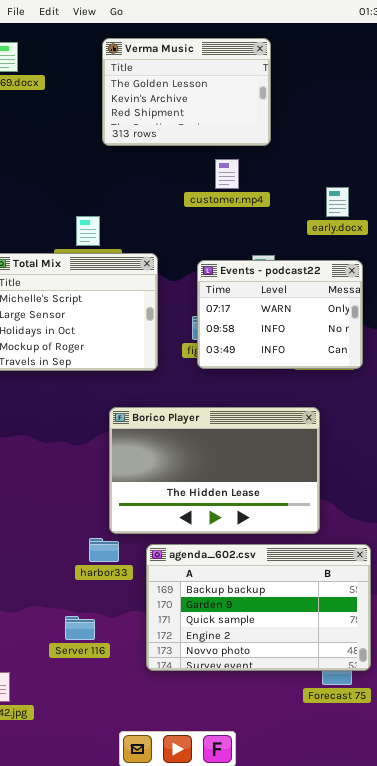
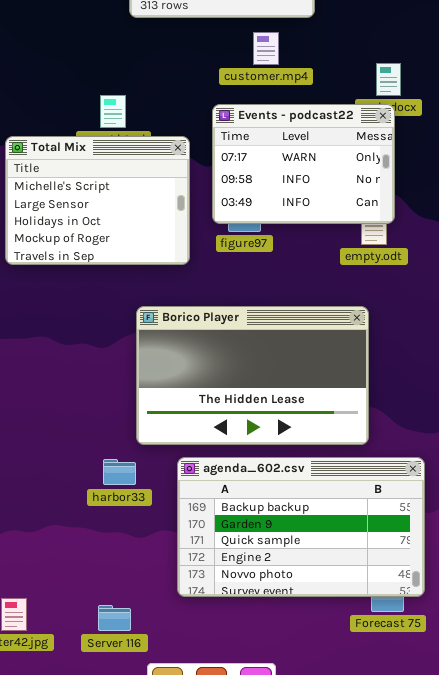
Events - podcast22: [197,260,363,369] -> [212,104,395,224], moved
harbor33: [89,538,119,562] -> [103,459,136,485], moved
Server 116: [65,616,95,640] -> [98,605,131,631], moved

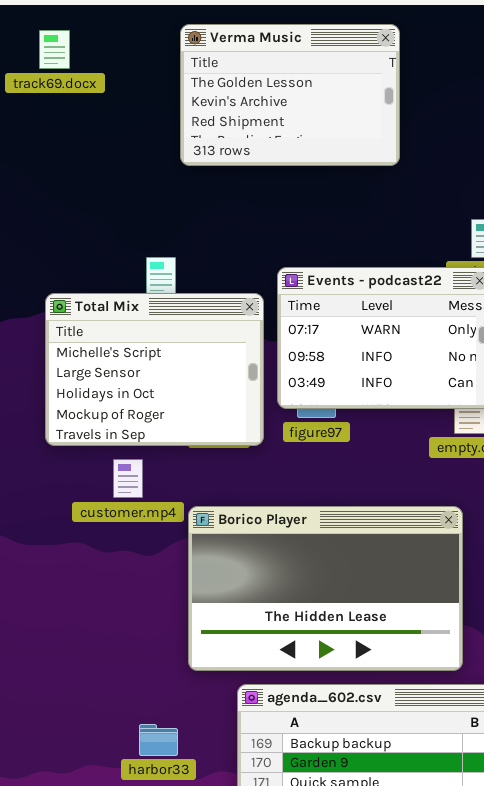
customer.mp4: [253,32,279,65] -> [113,459,143,498], moved
Total Mix: [5,136,190,265] -> [45,293,264,446], moved
harbor33: [103,459,136,485] -> [139,724,178,756], moved

